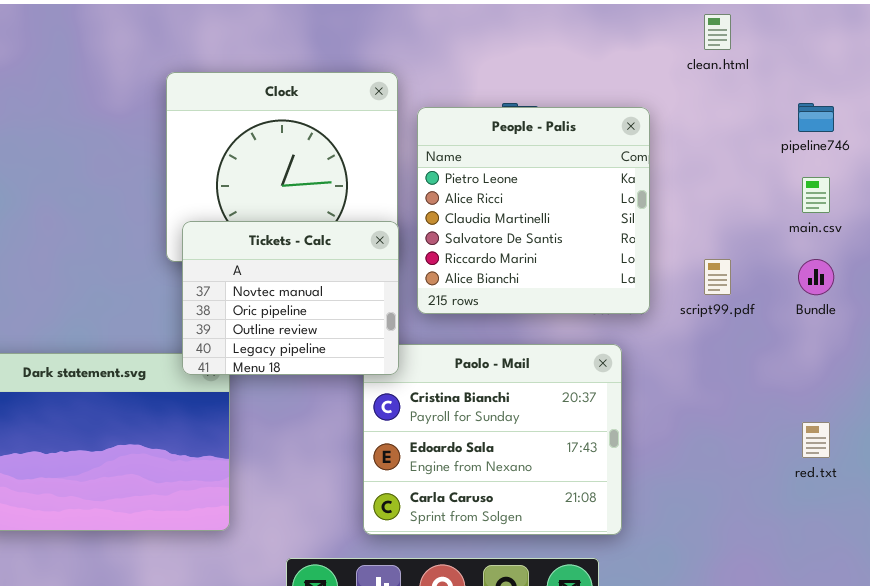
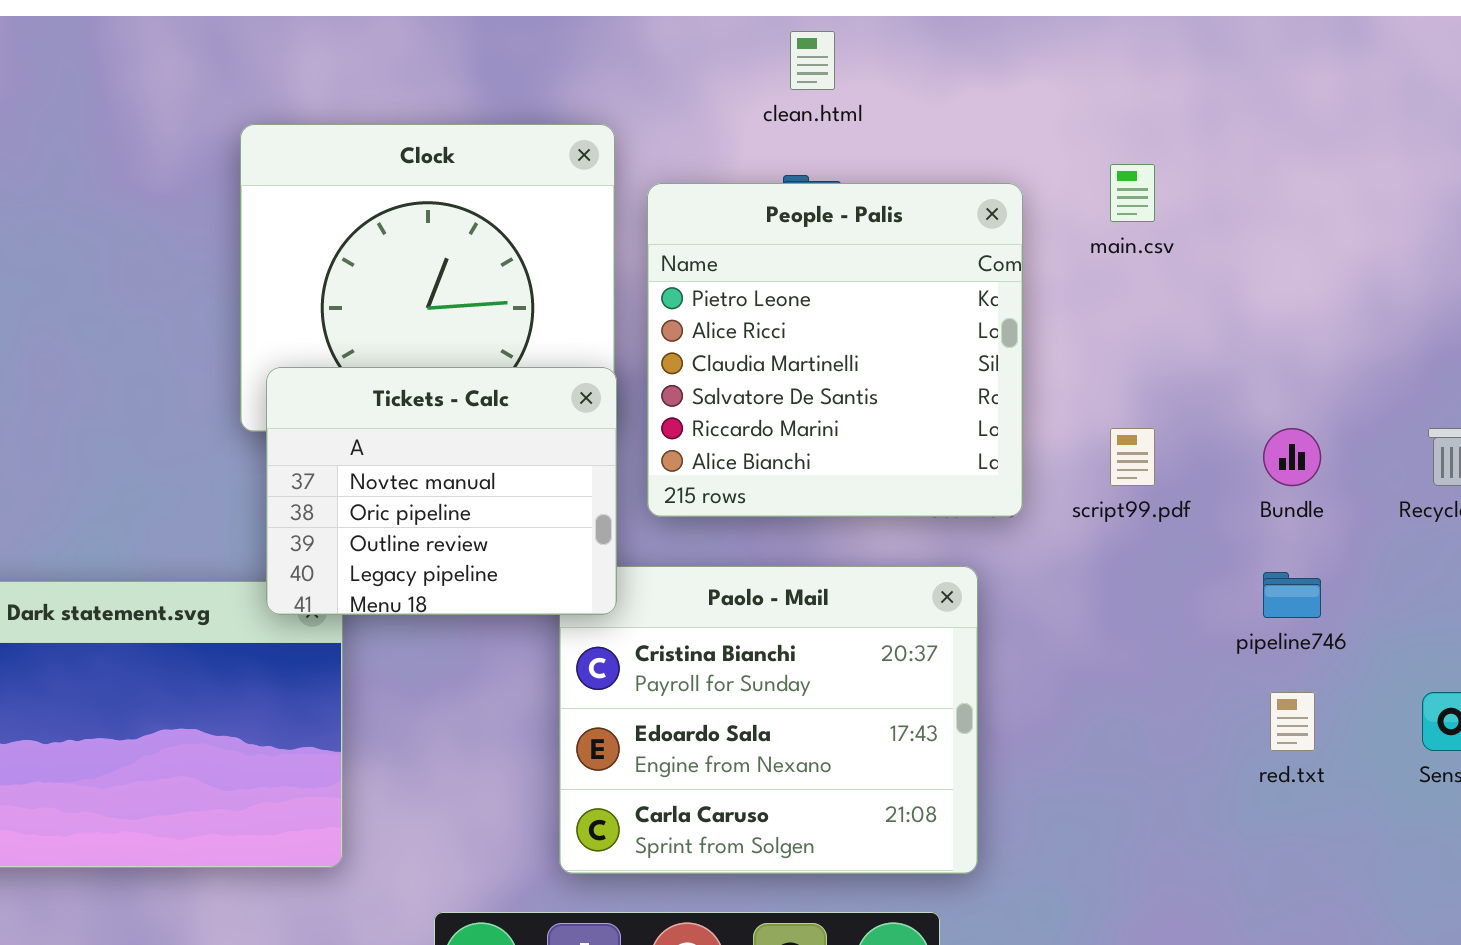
clean.html: [704,14,731,50] -> [790,31,835,90], moved
pipeline746: [798,103,834,132] -> [1263,572,1321,618], moved
main.csv: [802,177,830,213] -> [1110,164,1155,222], moved

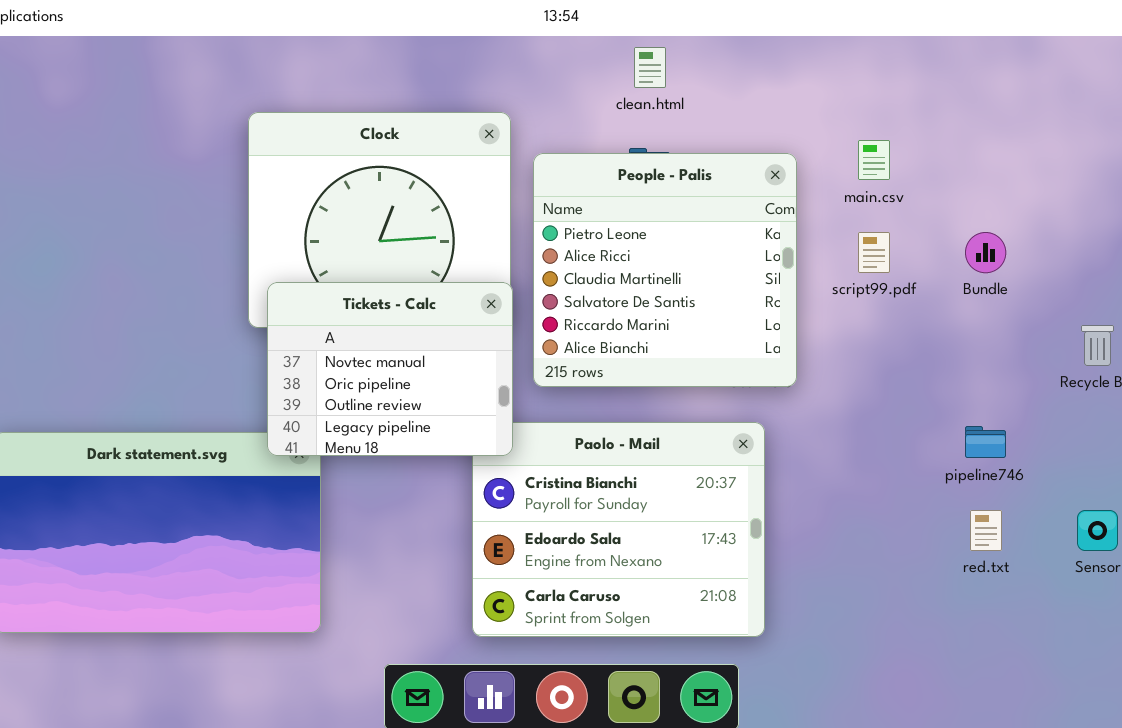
script99.pdf: [1110,428,1155,486] -> [858,232,890,273], moved
Bundle: [1263,428,1321,486] -> [965,232,1006,273], moved

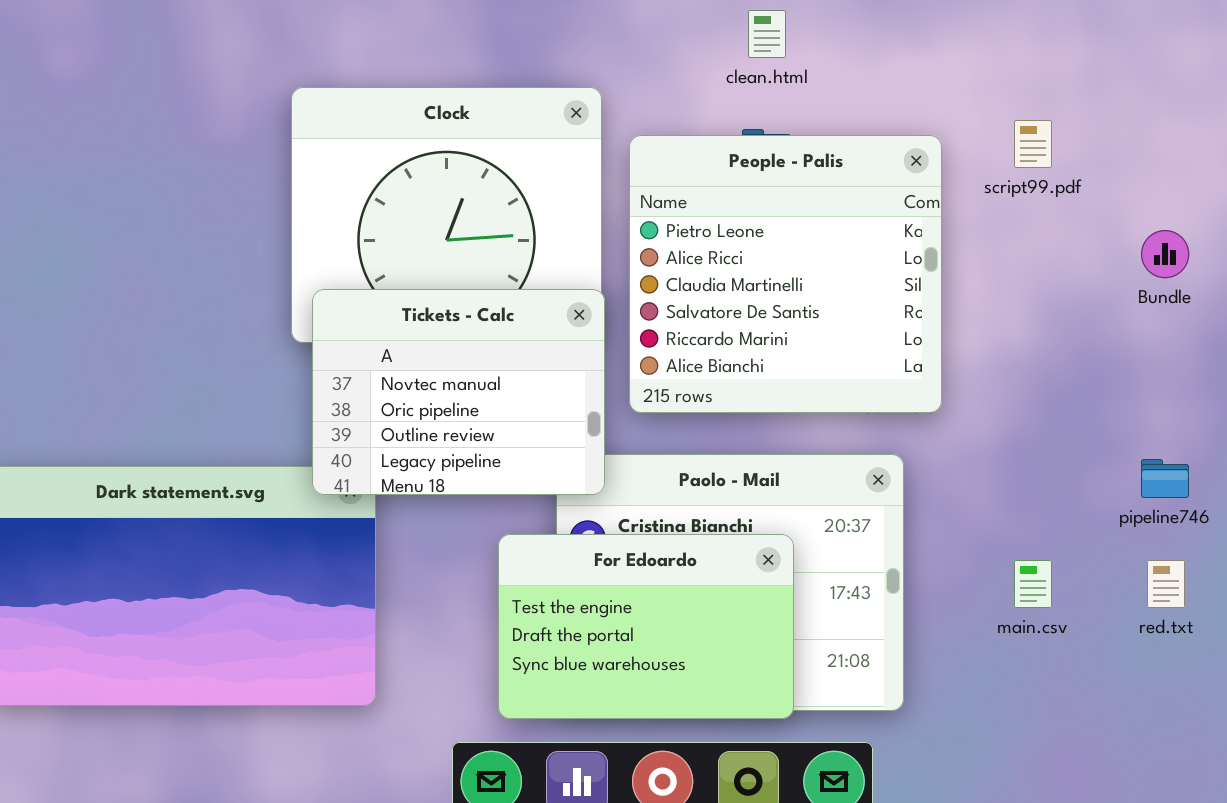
main.csv: [858,140,890,180] -> [1014,560,1052,608], moved
script99.pdf: [858,232,890,273] -> [1014,120,1052,168], moved
For Edoardo: none -> [498,534,794,719], opened

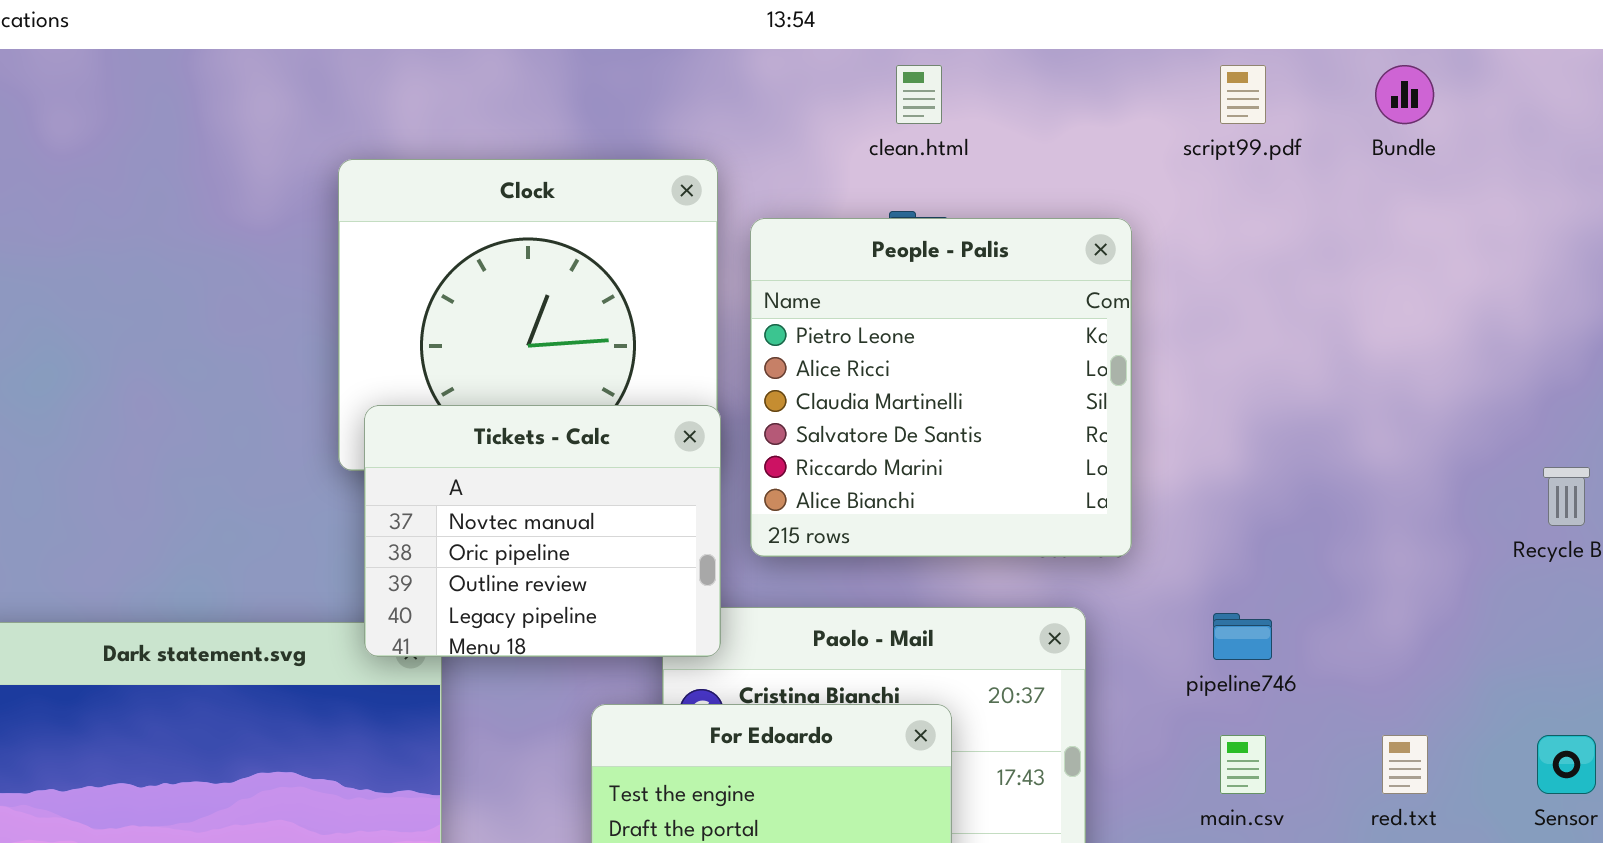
script99.pdf: [1014,120,1052,168] -> [1220,65,1266,124], moved
Bundle: [1141,230,1189,278] -> [1375,65,1434,124], moved
pipeline746: [1141,459,1189,498] -> [1213,613,1272,660], moved

